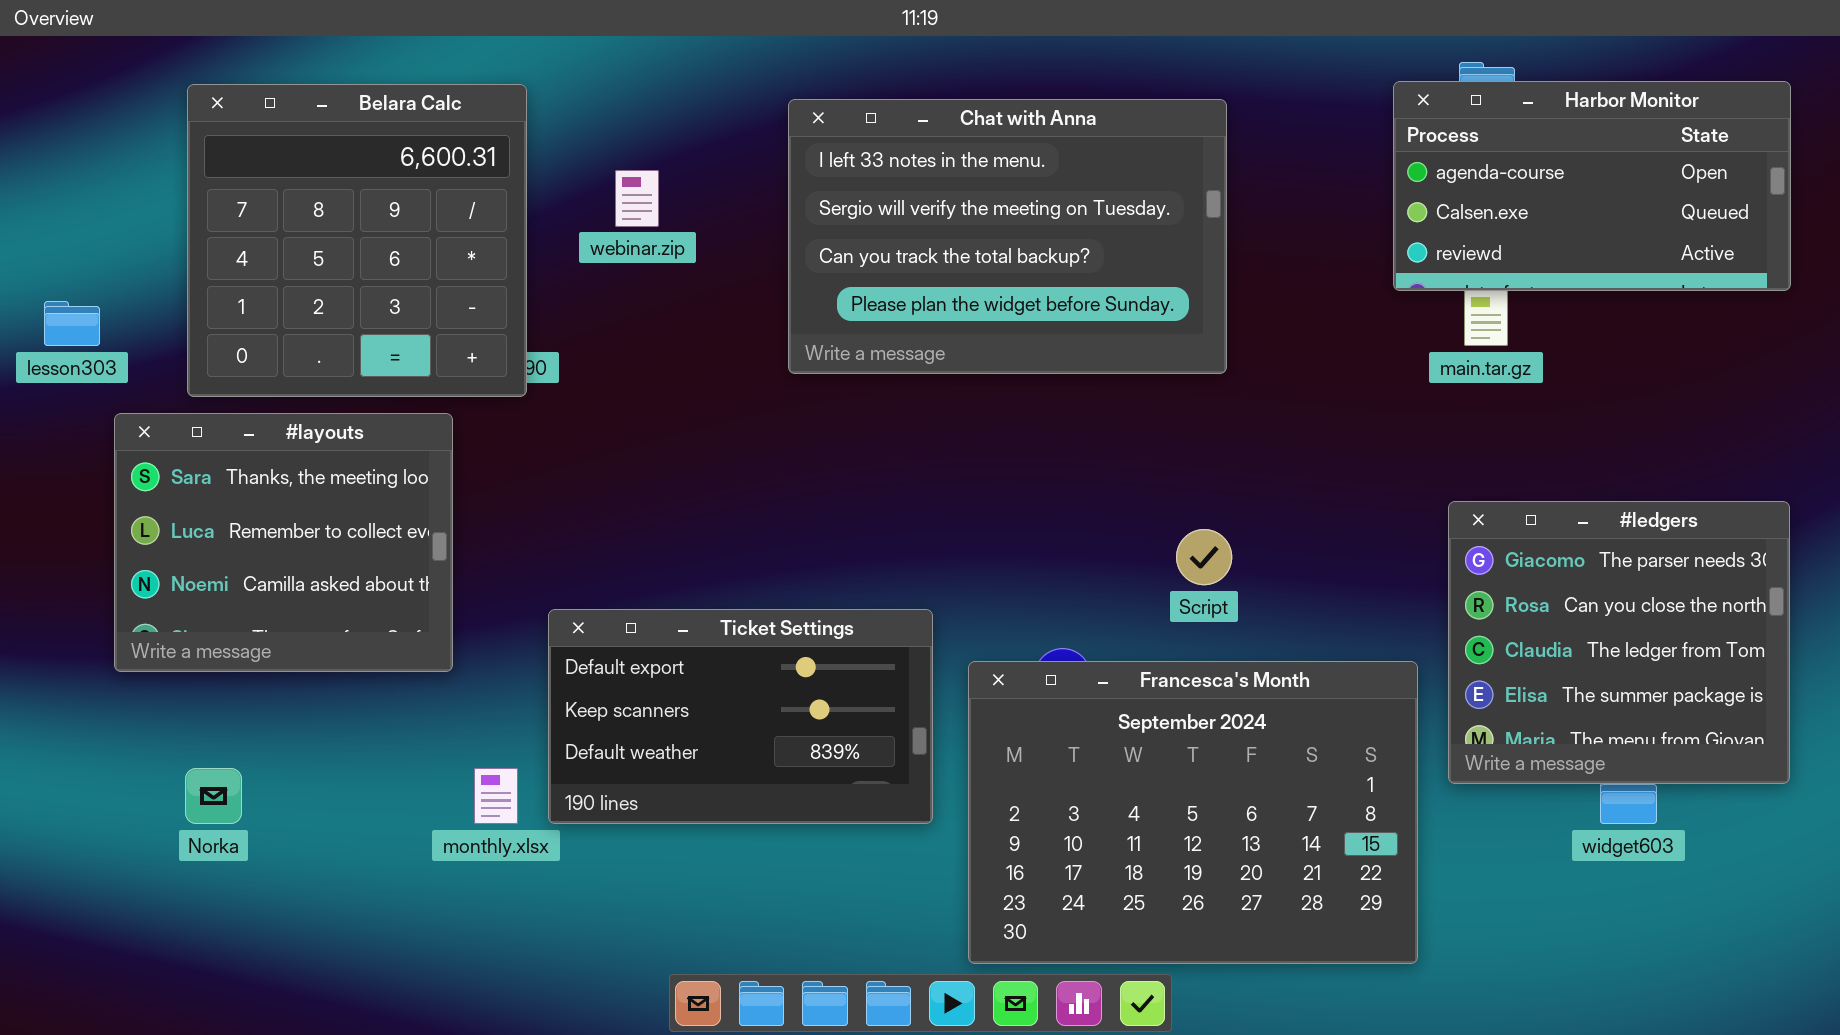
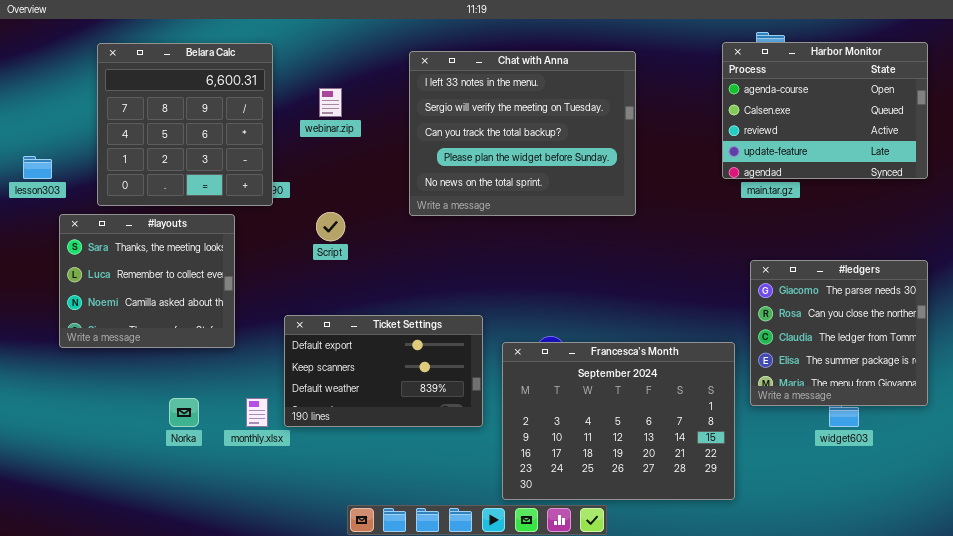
Harbor Monitor: [1393,81,1791,291] -> [722,42,928,179], resized
Chat with Anna: [788,99,1227,374] -> [409,51,636,216], resized
Script: [1176,529,1232,585] -> [316,212,345,241], moved
Norka: [185,768,242,824] -> [169,398,199,427], moved

